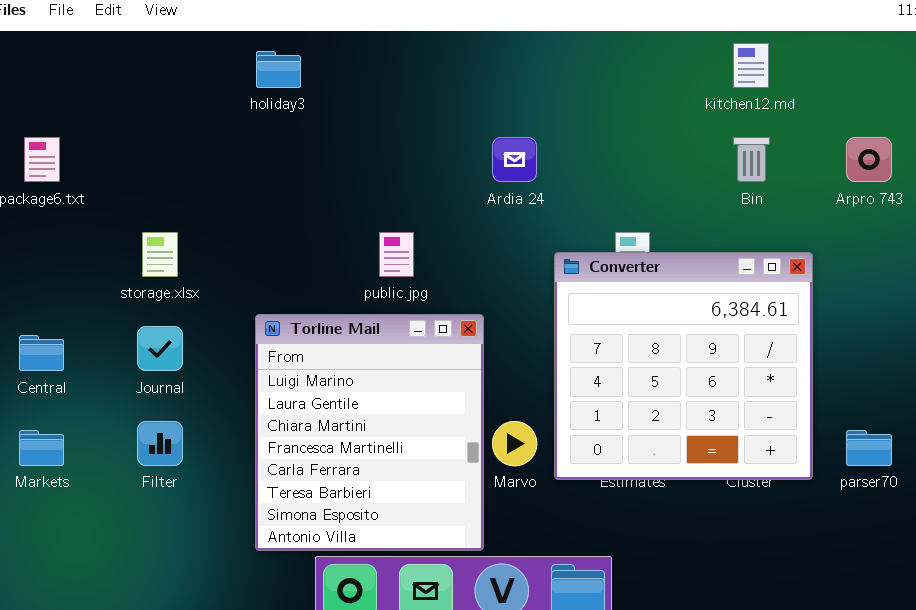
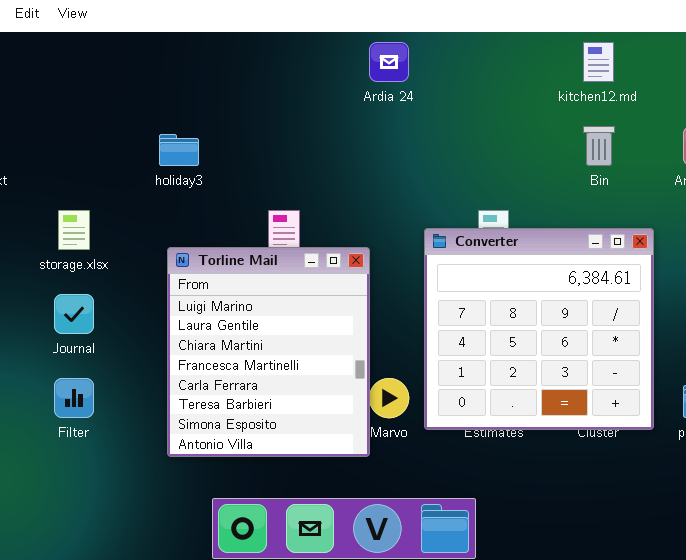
holiday3: [256,51,301,88] -> [159,134,199,166], moved
Ardia 24: [492,137,537,182] -> [369,42,409,82], moved
Torline Mail: [255,314,484,551] -> [167,247,370,457], moved

